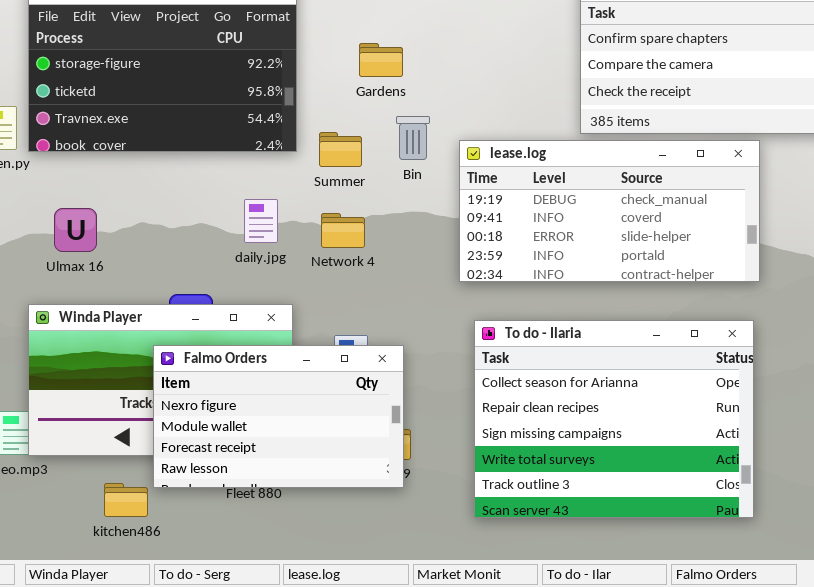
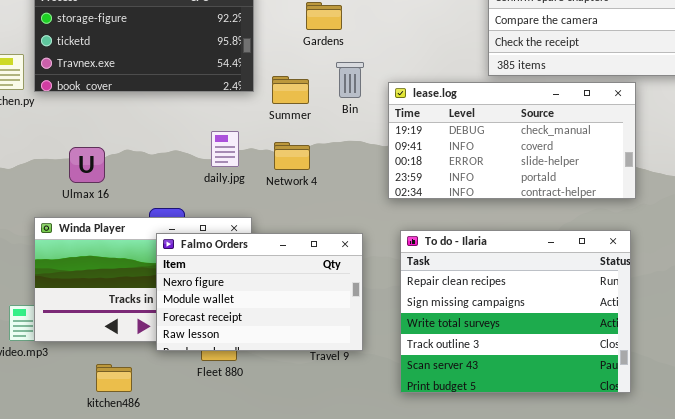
Ulmax 16: [54,208,97,252] -> [69,147,105,183], moved
To do - Ilaria: [474,320,754,518] -> [400,230,631,393], scrolled down 1 row
Falmo Orders: [153,345,404,488] -> [156,233,363,351], moved

